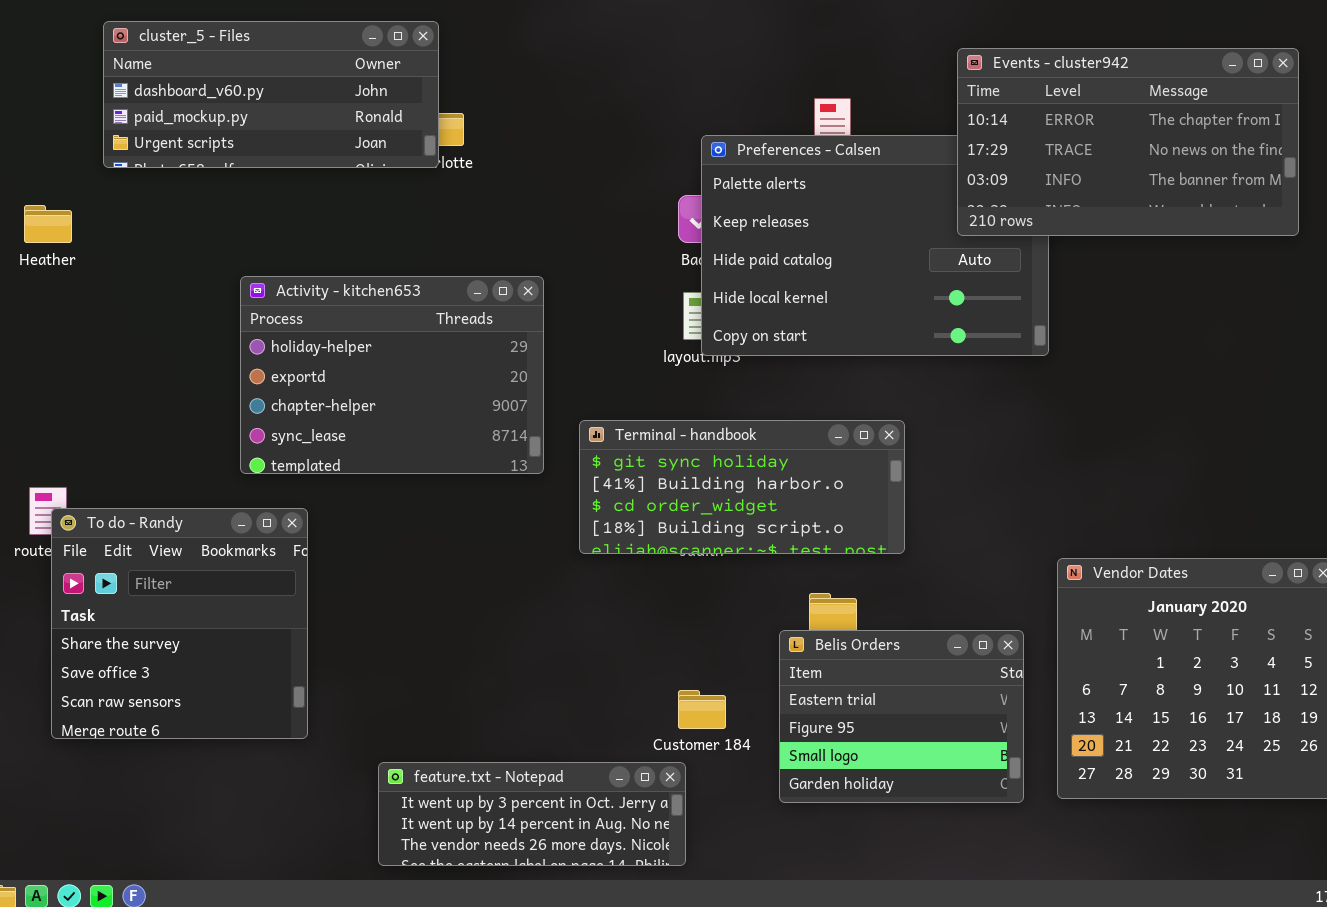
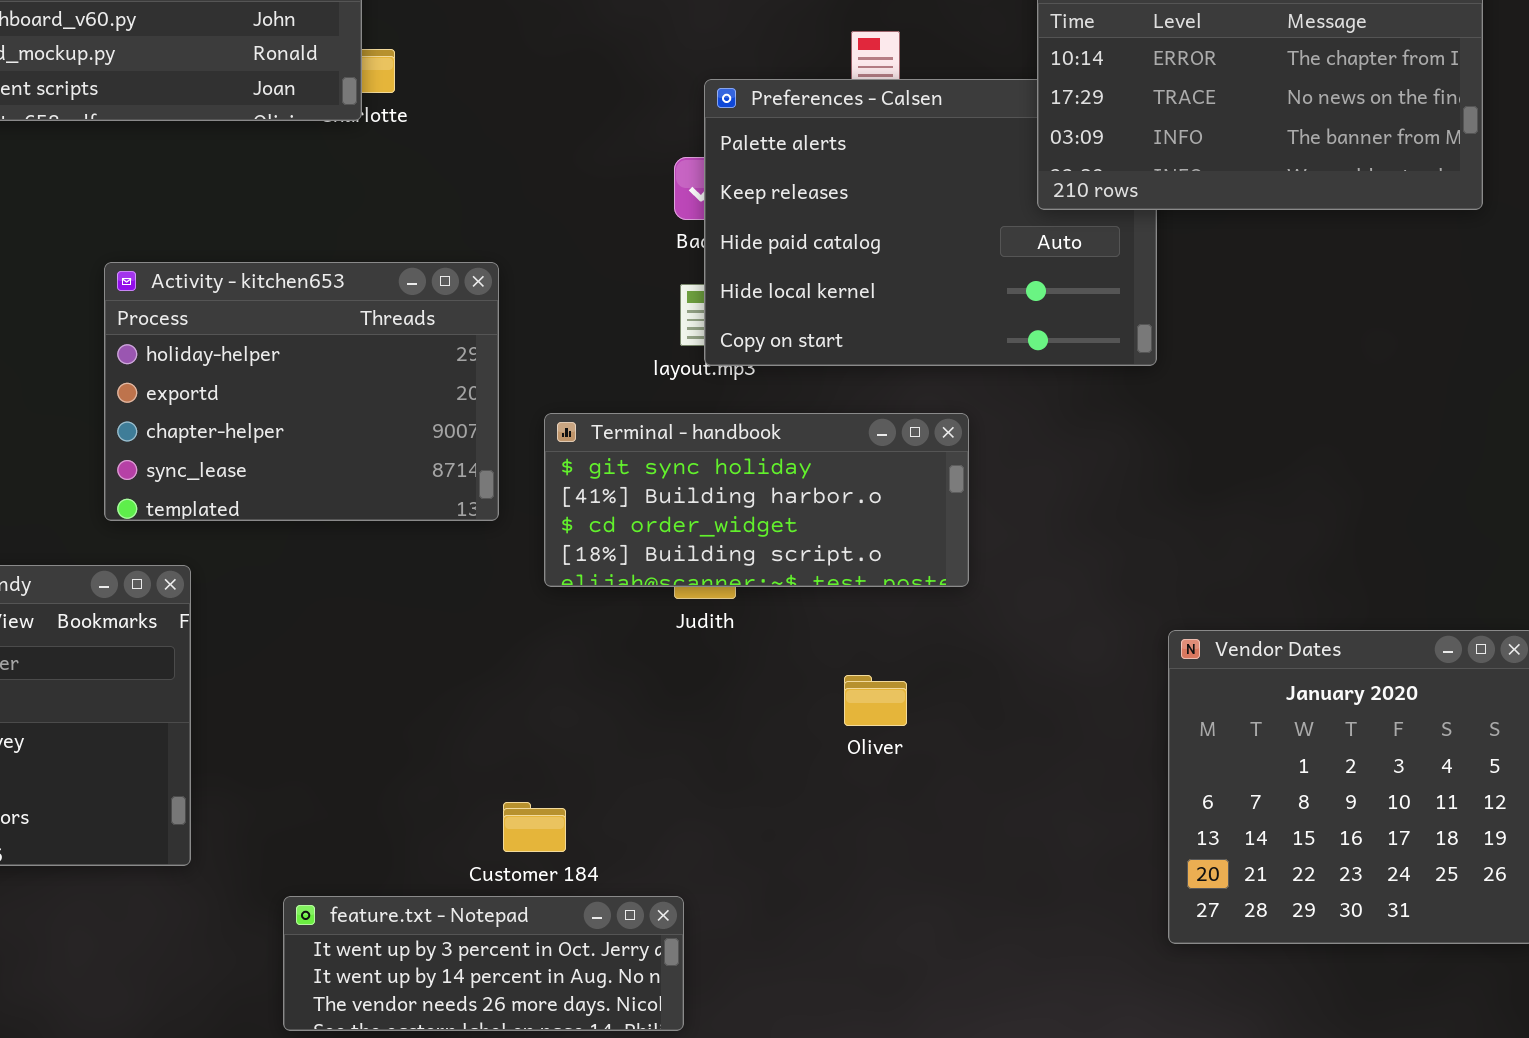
Terminal - handbook: [579,420,905,554] -> [544,413,969,587], moved
Belis Orders: [779,630,1024,803] -> none, closed
Customer 184: [678,690,726,729] -> [503,802,566,852], moved

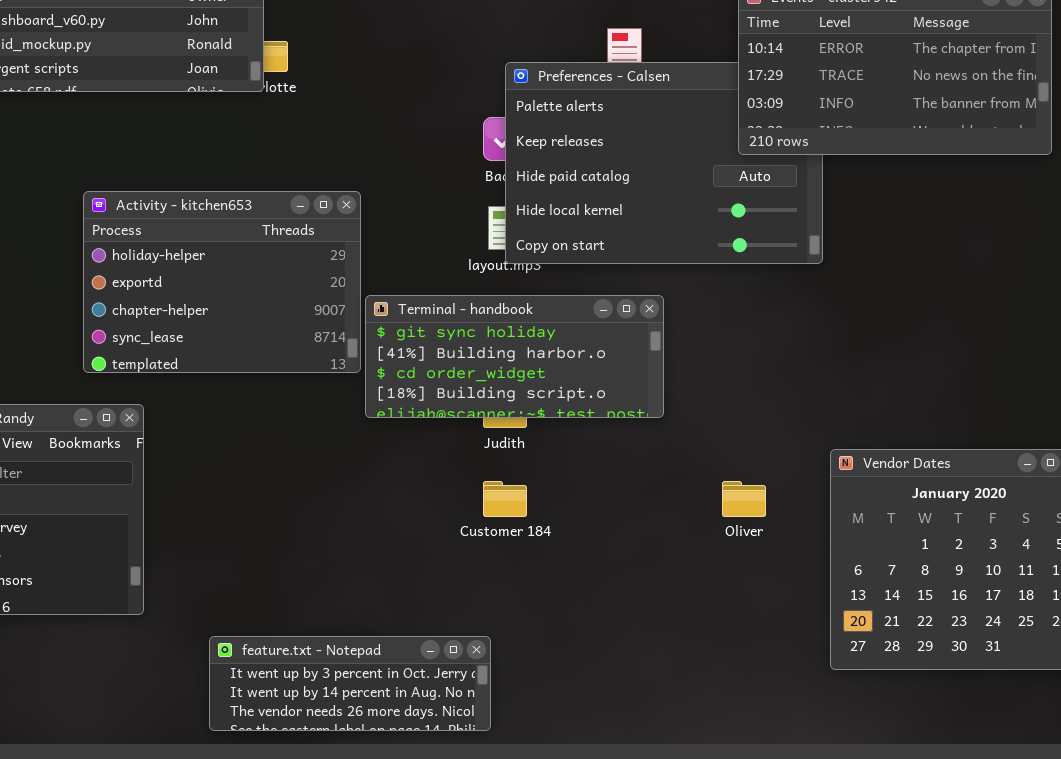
Terminal - handbook: [544,413,969,587] -> [365,295,664,418], moved
Oliver: [844,675,907,726] -> [722,481,766,517], moved
Customer 184: [503,802,566,852] -> [483,481,527,517], moved

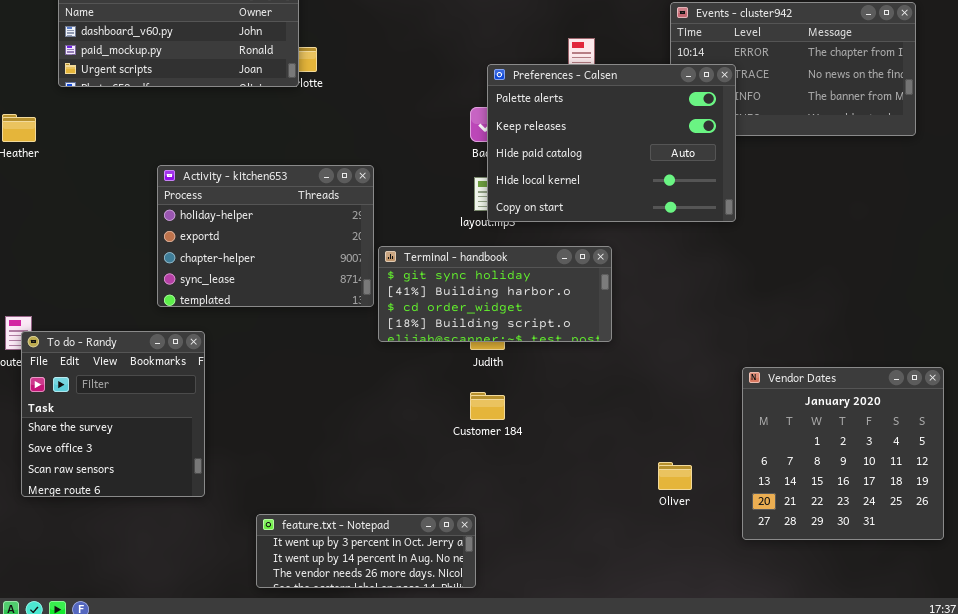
Preferences - Calsen: [505,62,823,264] -> [487,64,736,222], raised
Oliver: [722,481,766,517] -> [658,462,692,490], moved

